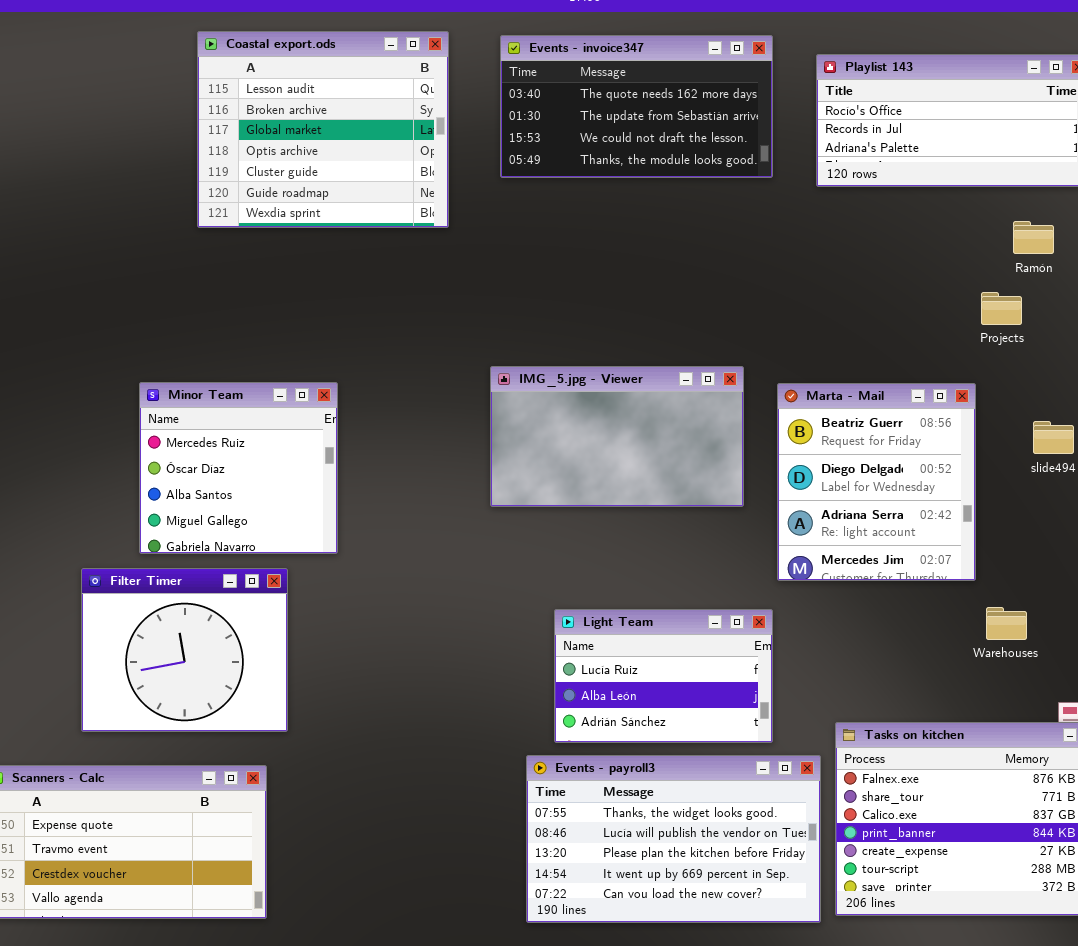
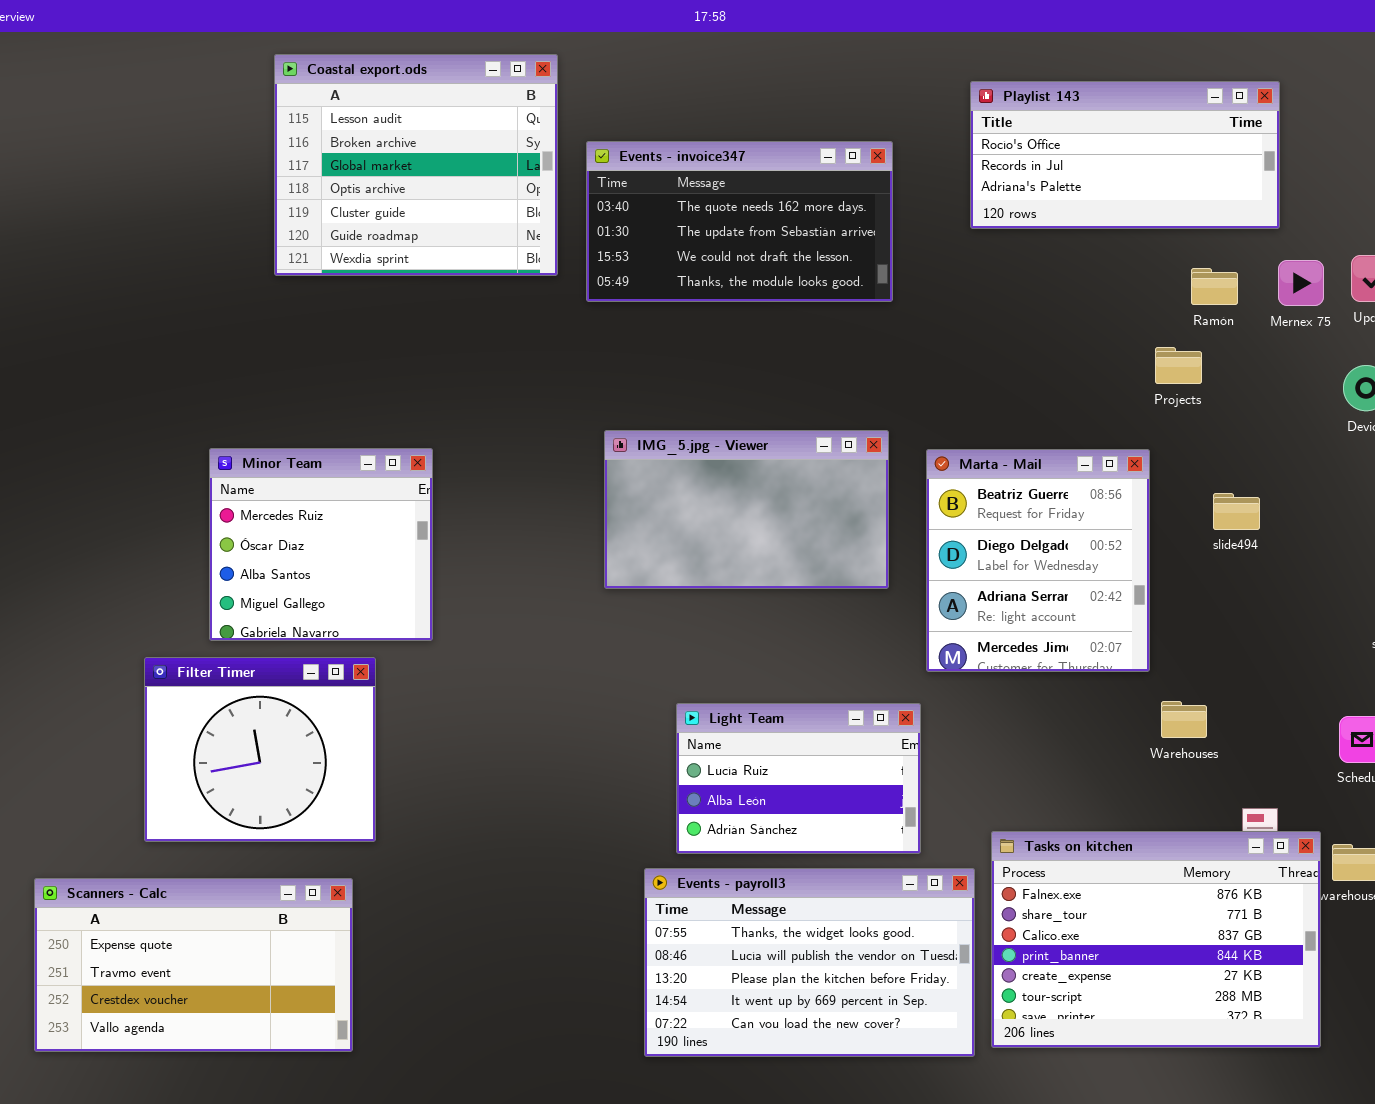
Events - invoice347: [500,35,773,178] -> [586,141,893,302], moved

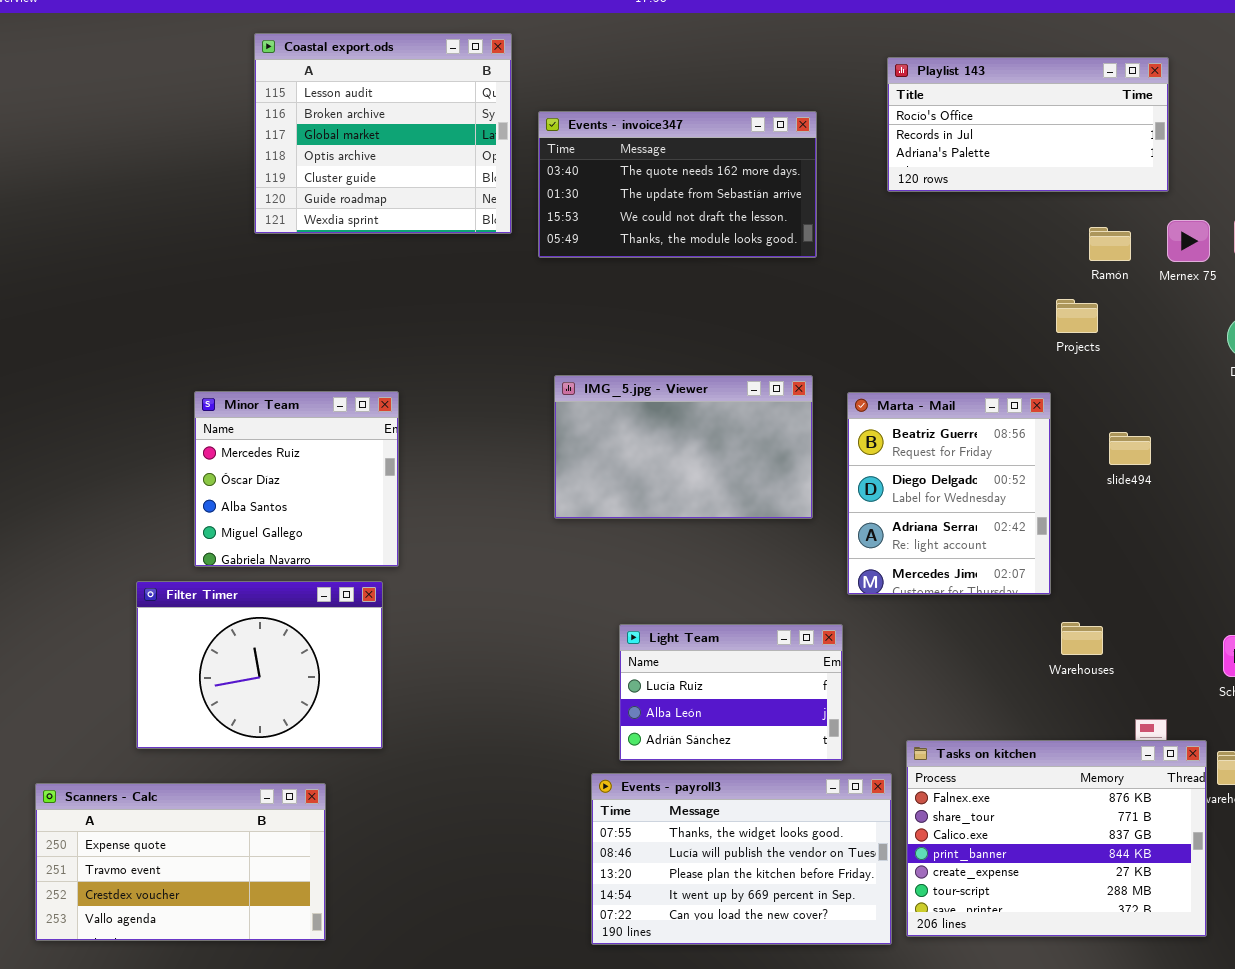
Filter Timer: [144,657,376,842] -> [136,581,383,749], resized

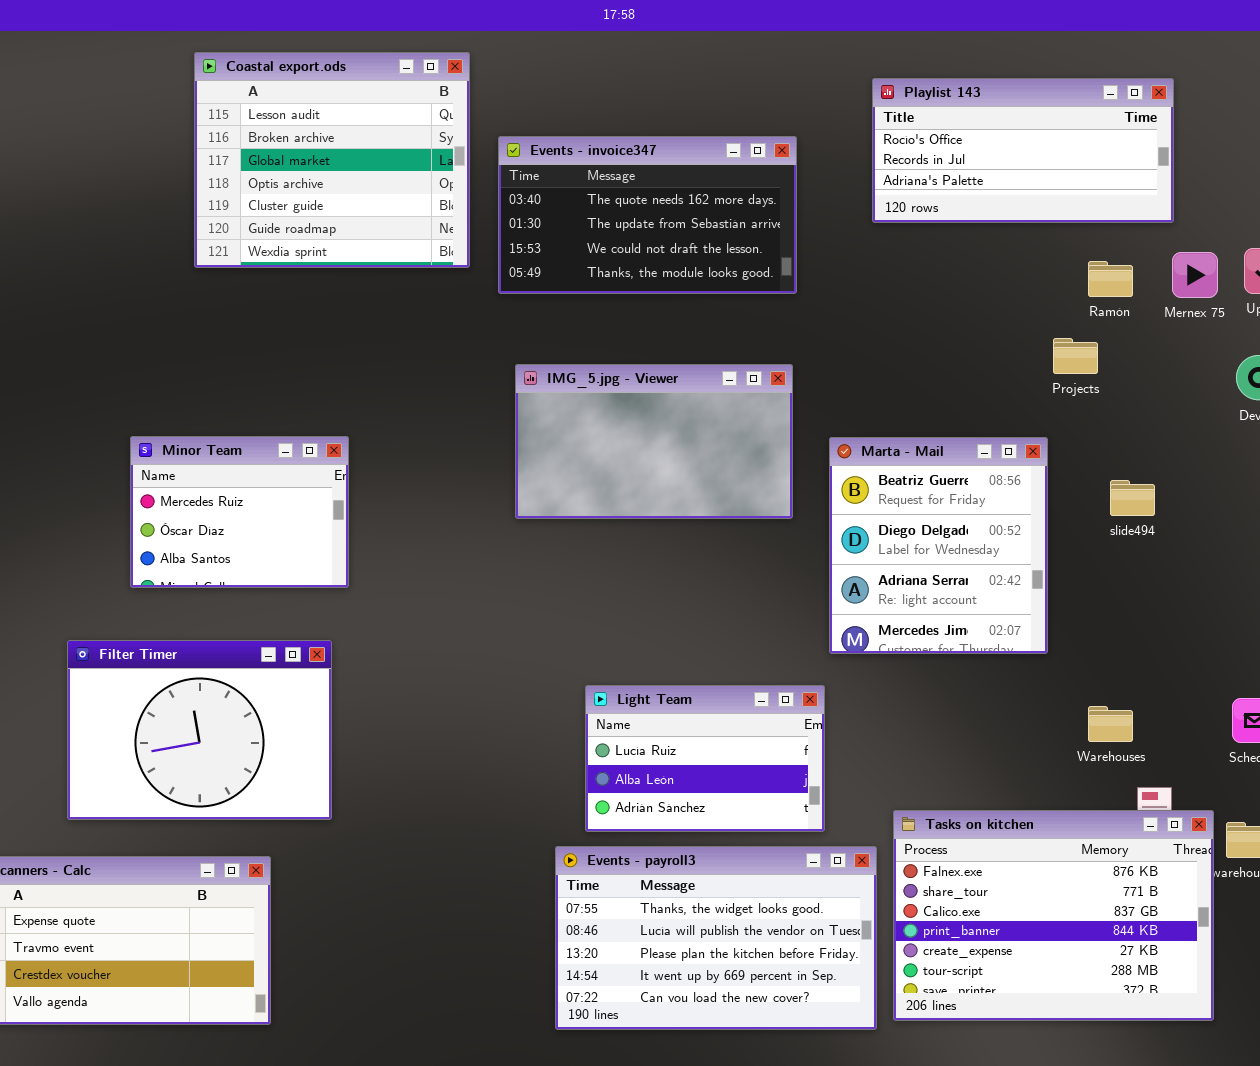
IMG_5.jpg - Viewer: [554,375,813,519] -> [515,364,793,519], moved
Minor Team: [194,391,399,567] -> [130,436,349,588], resized
Warehouses: [1061,622,1103,655] -> [1088,706,1133,742], moved

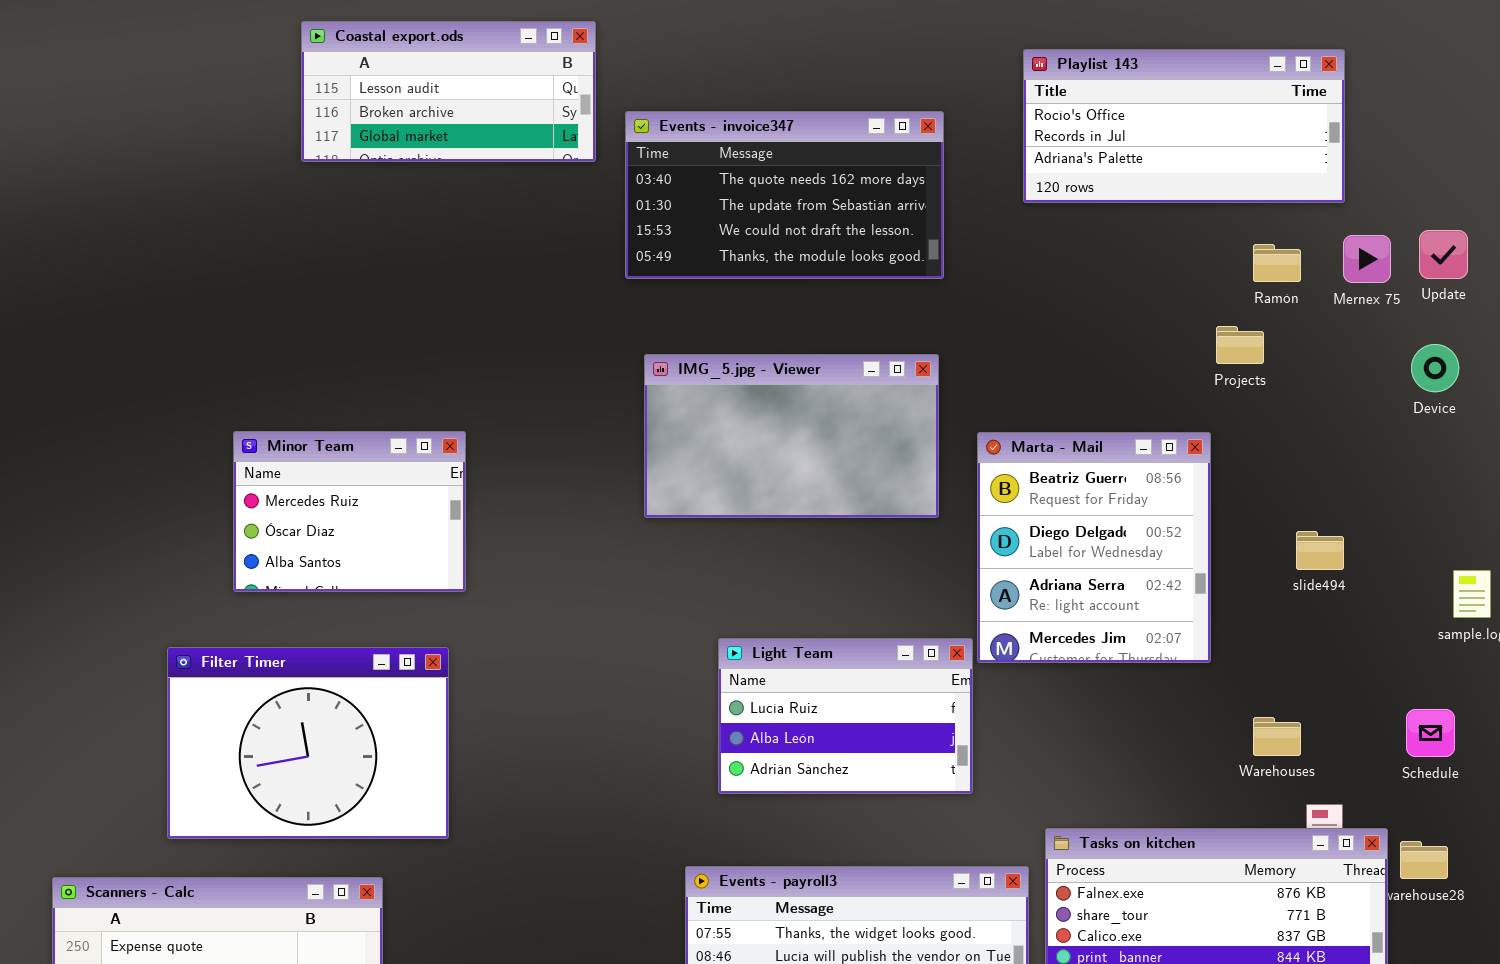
Coastal export.ods: [194,52,470,268] -> [301,21,596,162], resized
slide494: [1110,480,1155,516] -> [1296,531,1344,570], moved
Light Team: [585,685,825,832] -> [718,638,973,794], moved

